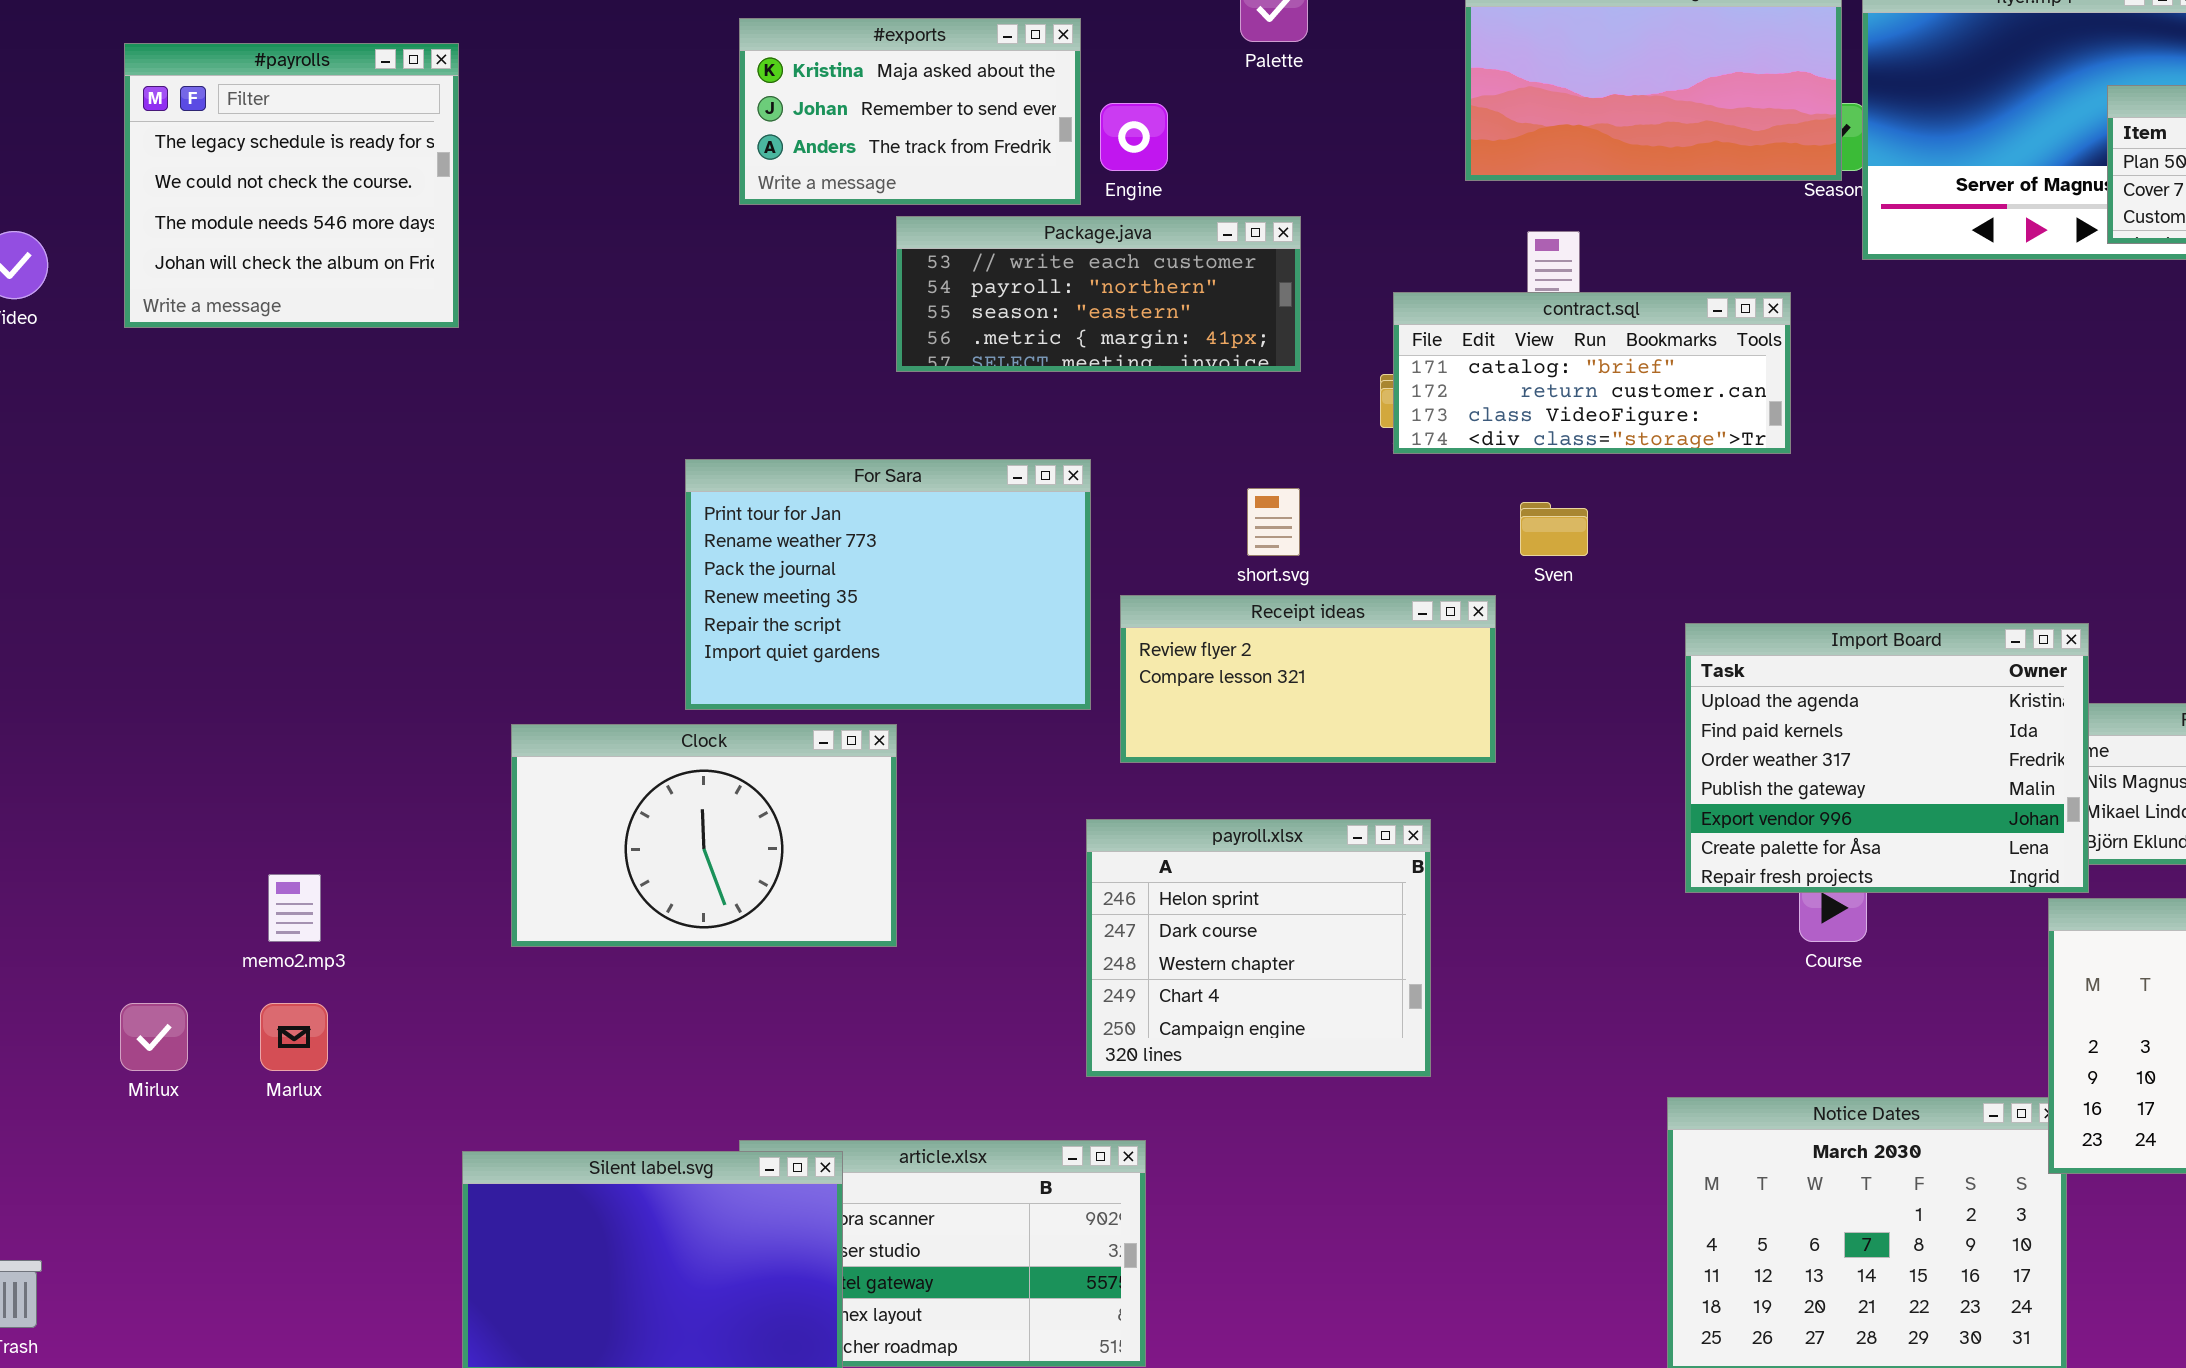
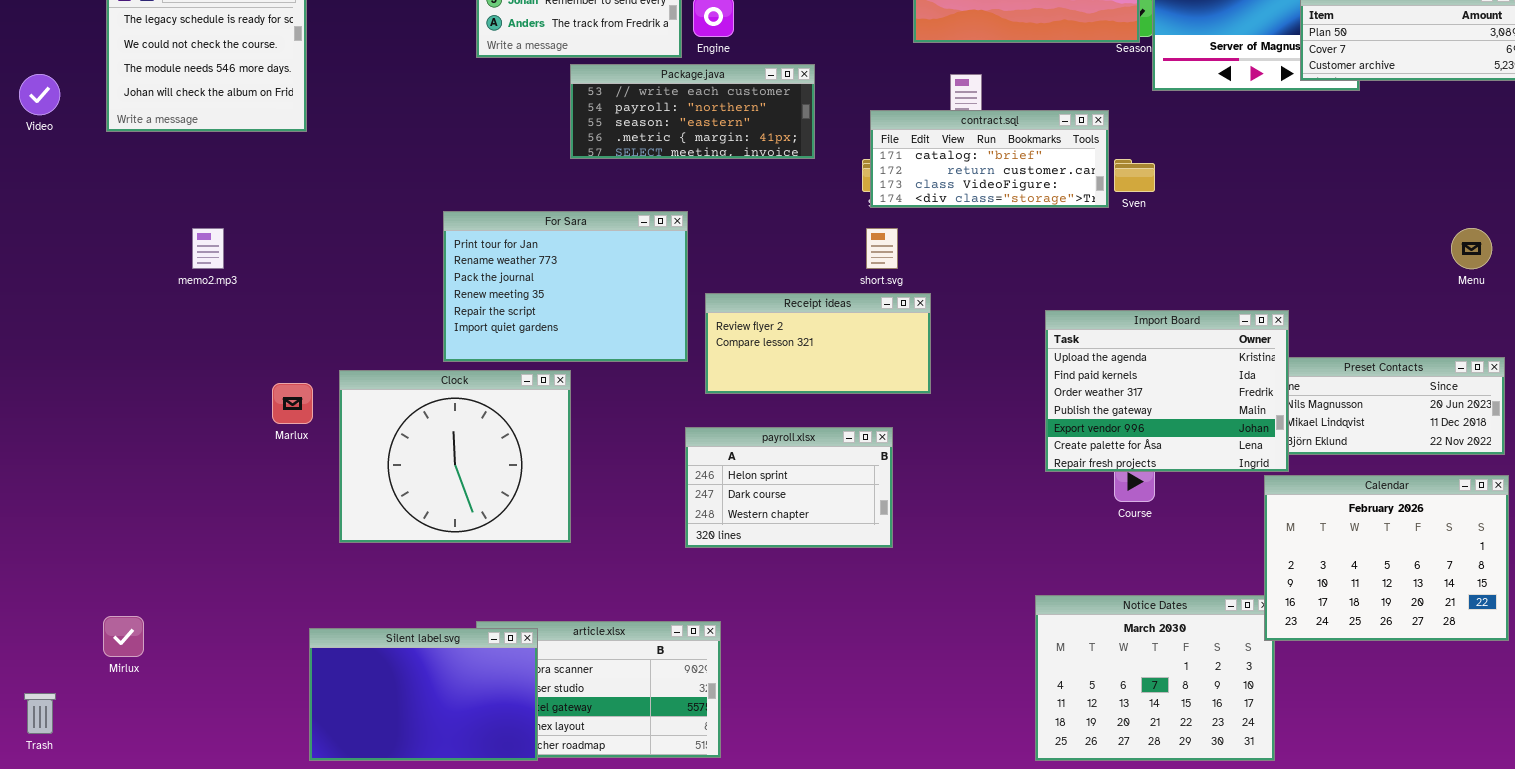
short.svg: [1247,488,1300,556] -> [866,228,898,269], moved
Sven: [1520,502,1588,556] -> [1114,159,1155,192], moved
Clock: [511,724,897,947] -> [339,370,571,543], resized
payroll.xlsx: [1086,819,1431,1077] -> [685,427,893,548], resized
memo2.mp3: [268,874,321,942] -> [192,228,224,269], moved
Mirlux: [120,1003,188,1071] -> [103,616,144,657], moved
Marlux: [260,1003,328,1071] -> [272,383,313,424], moved

